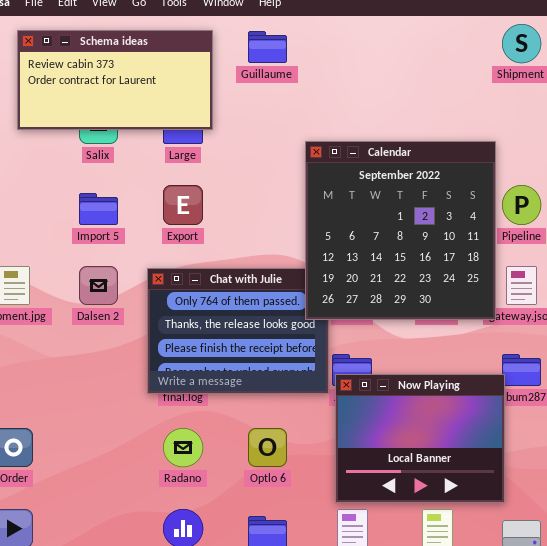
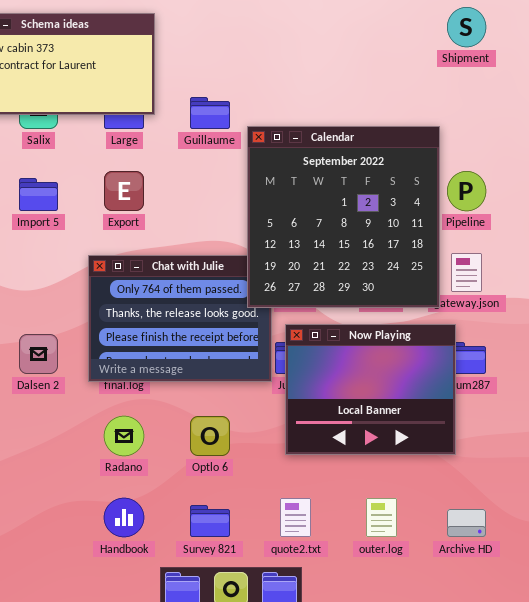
Guillaume: [248,31,287,63] -> [190,97,230,129], moved
Dalsen 2: [79,266,118,305] -> [19,334,58,374], moved
Now Playing: [335,374,505,503] -> [285,324,456,455], moved

